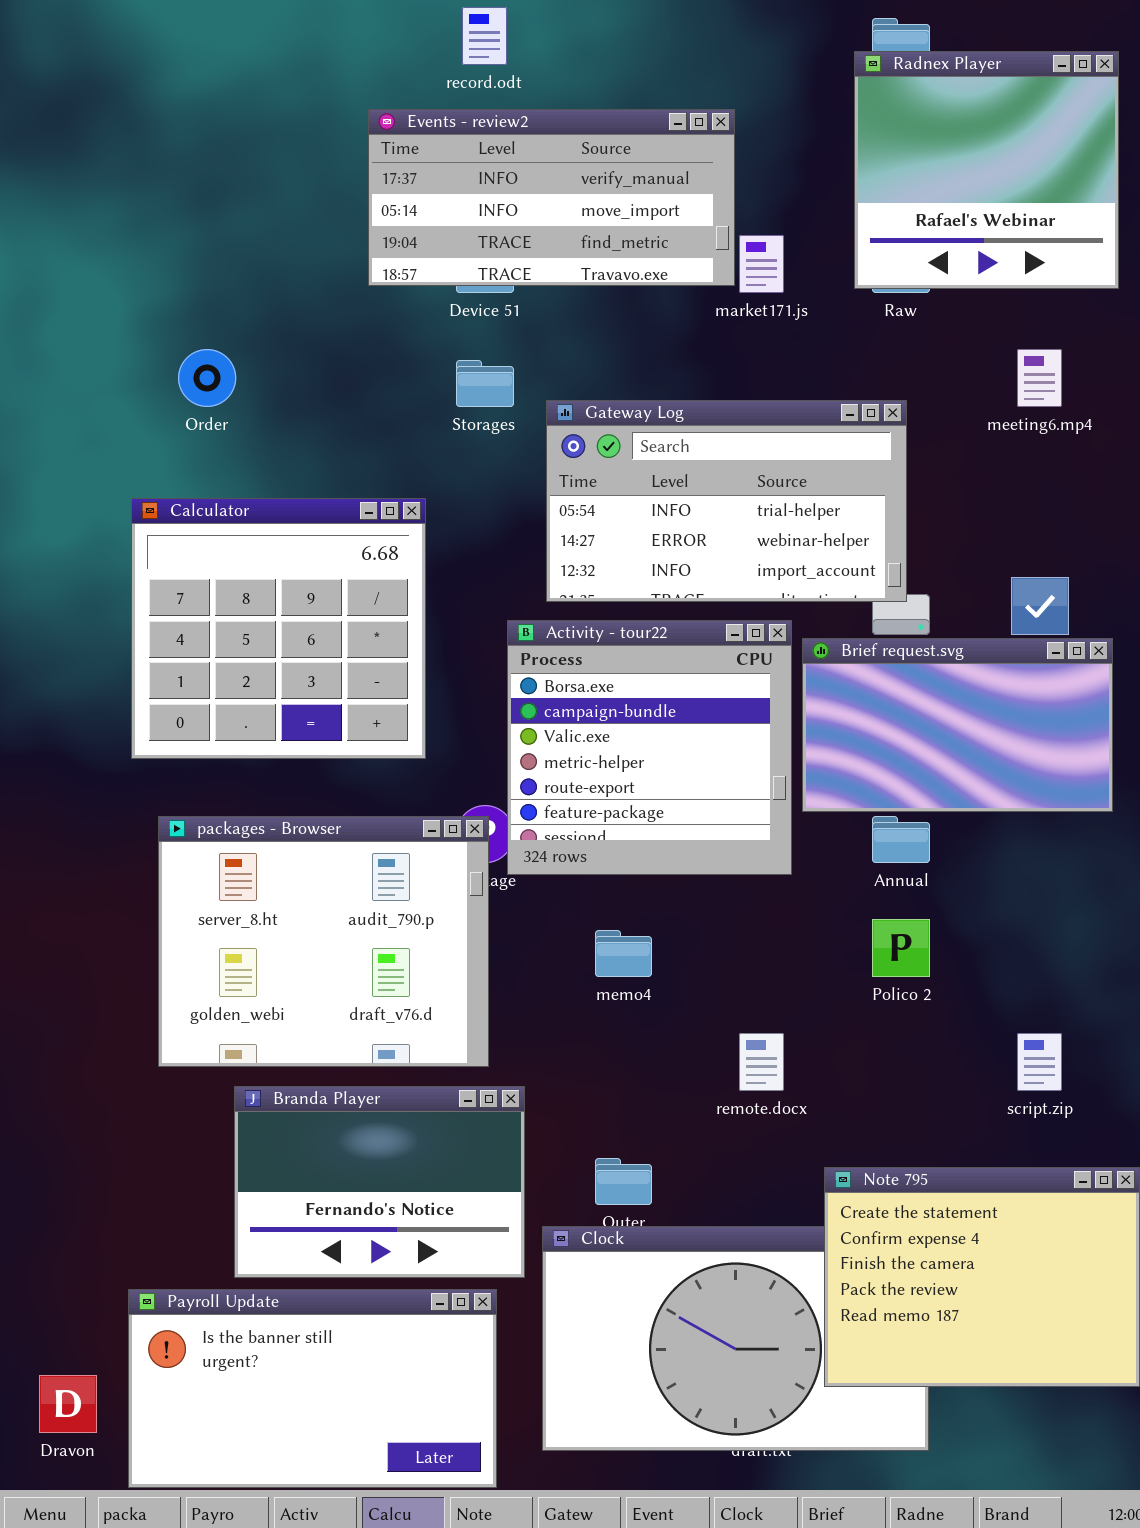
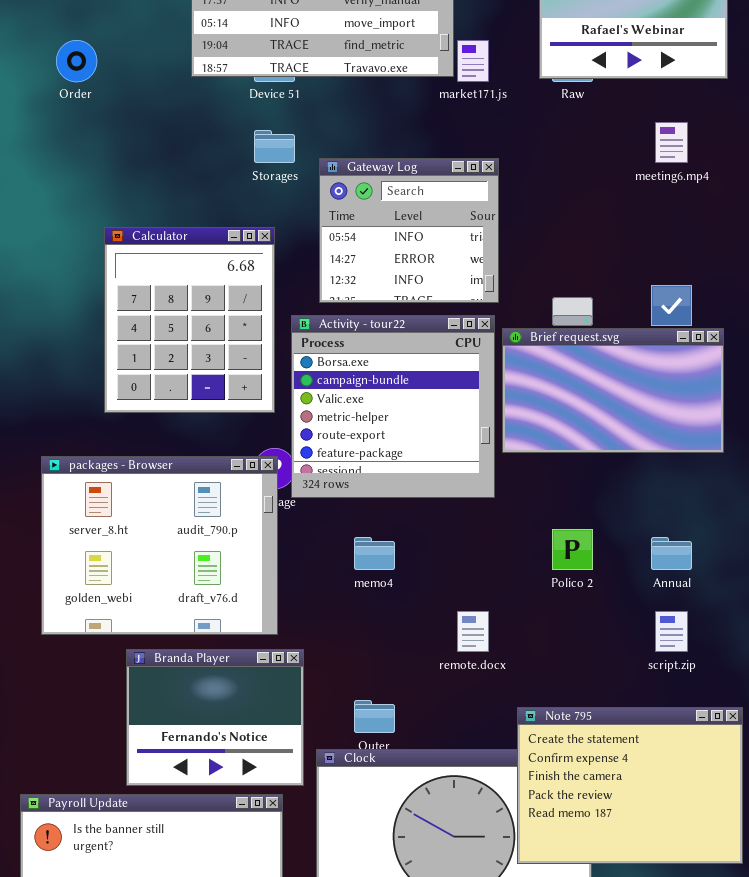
Order: [178,349,236,407] -> [56,40,97,82], moved
Gateway Log: [546,400,907,602] -> [319,158,499,303], resized
Calculator: [131,498,426,759] -> [104,227,275,413], moved, resized
Annual: [872,816,930,863] -> [651,537,692,570], moved
Branda Player: [234,1086,525,1278] -> [126,649,304,786], resized

